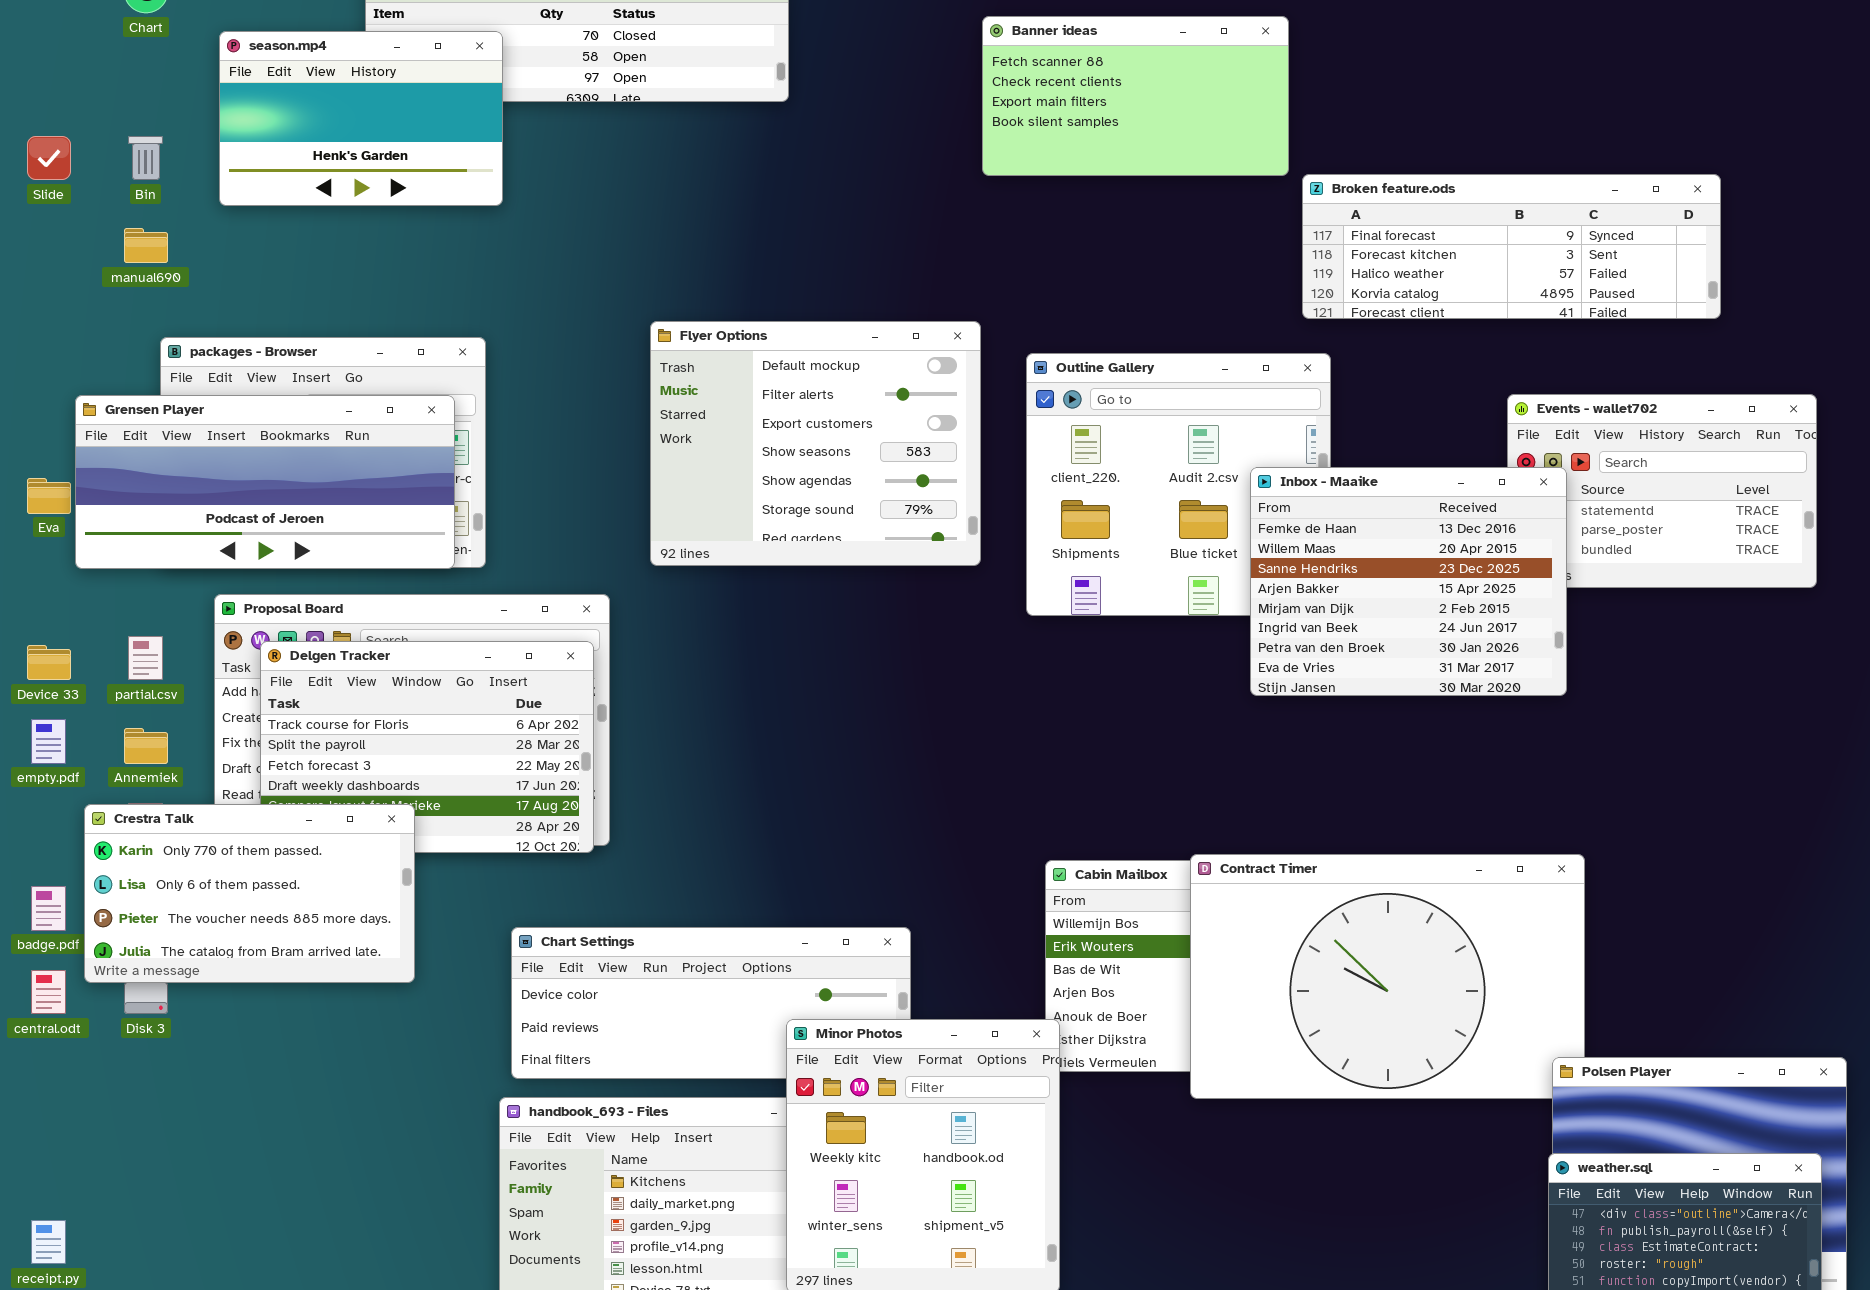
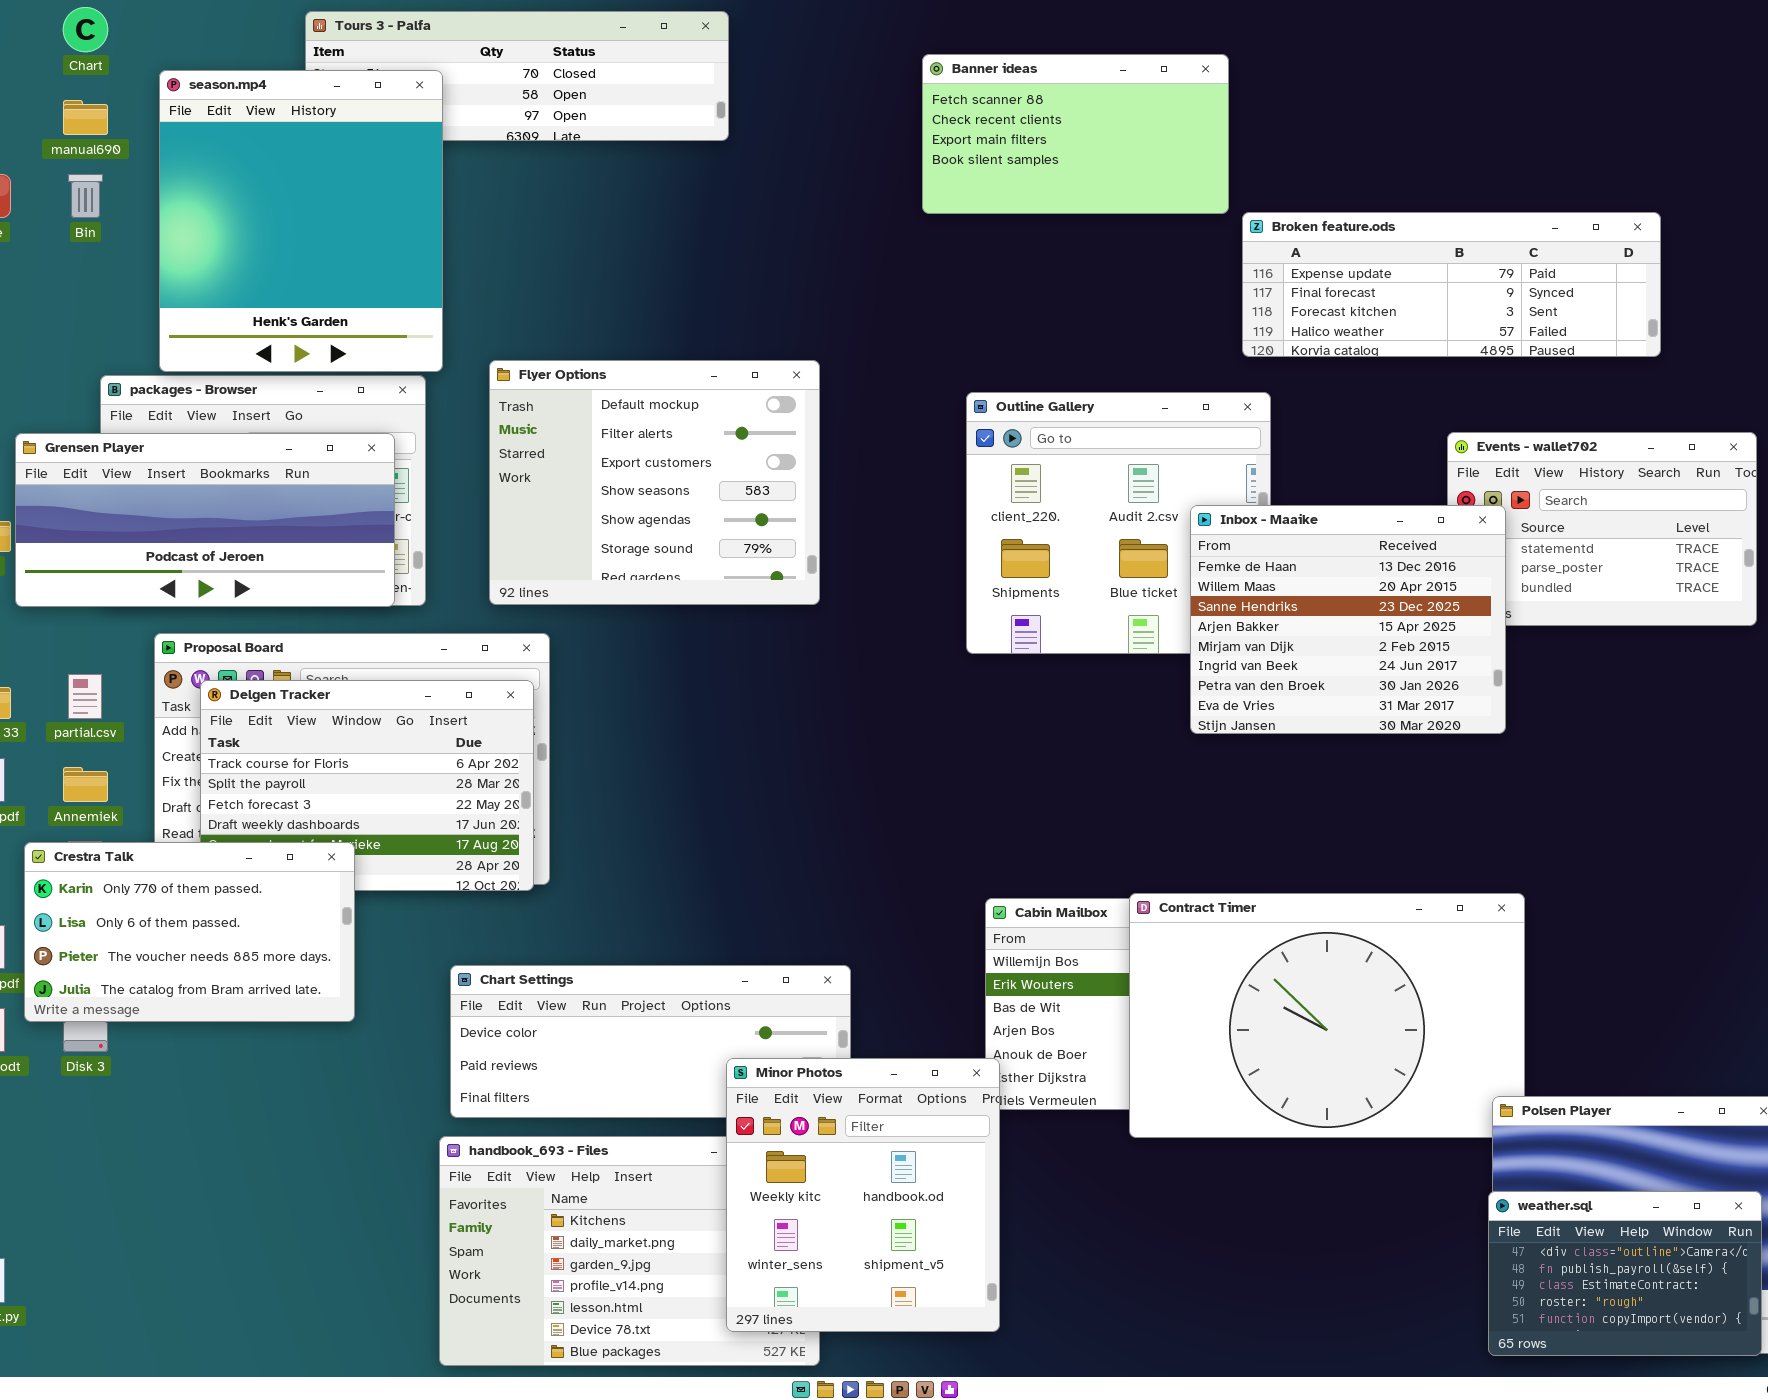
season.mp4: [219,31,503,206] -> [159,70,443,372], resized
Broken feature.ods: [1302,174,1721,319] -> [1242,212,1661,357], scrolled up 1 row
manual690: [124,228,168,263] -> [63,100,108,135], moved
Flyer Options: [650,321,981,566] -> [489,360,820,605], moved

